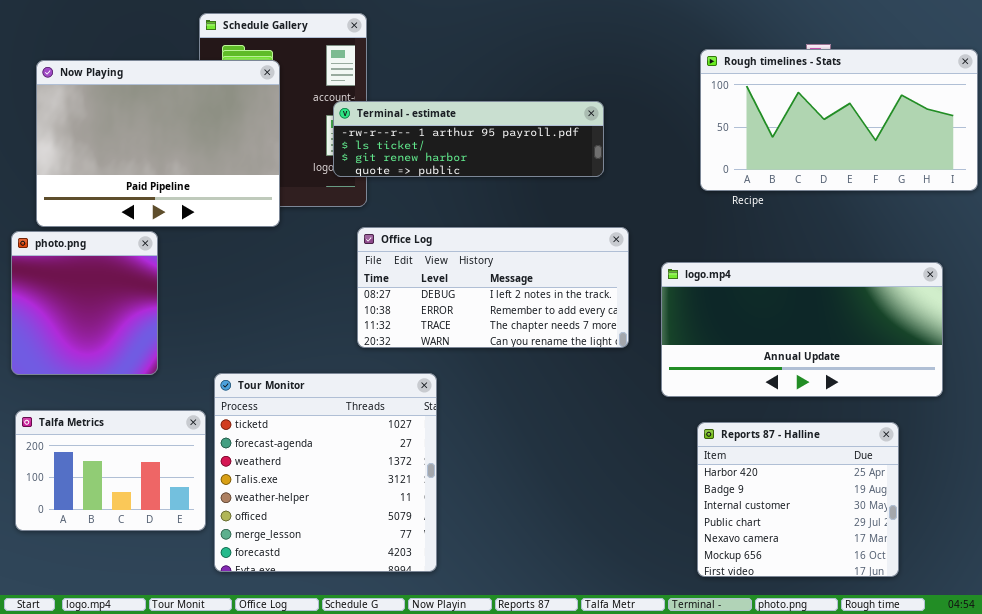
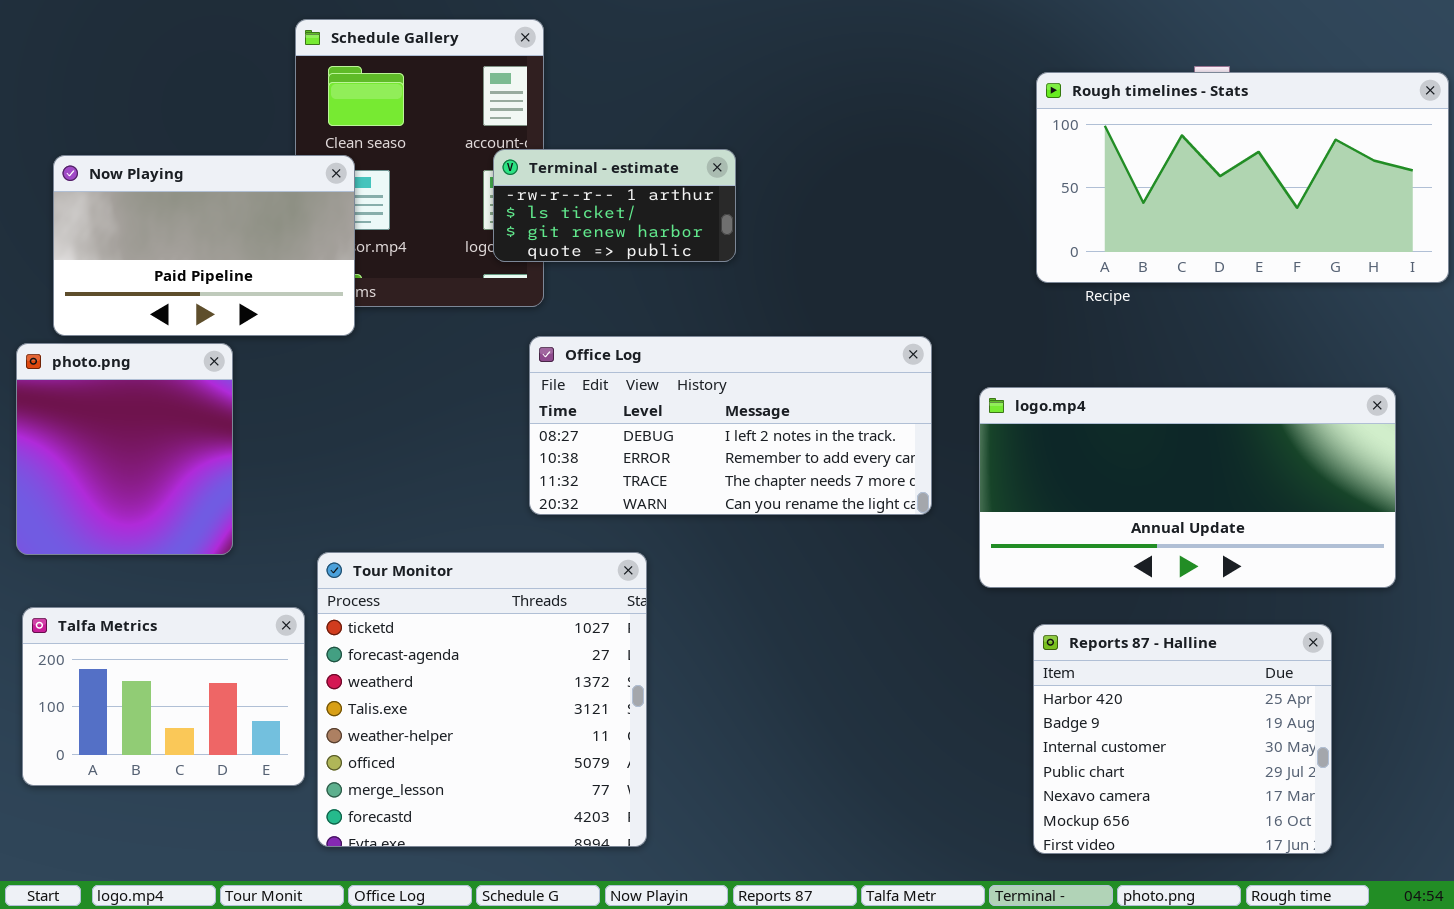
Now Playing: [36,60,280,227] -> [53,155,355,336], resized
Terminal - estimate: [333,101,604,177] -> [493,149,736,262], resized

